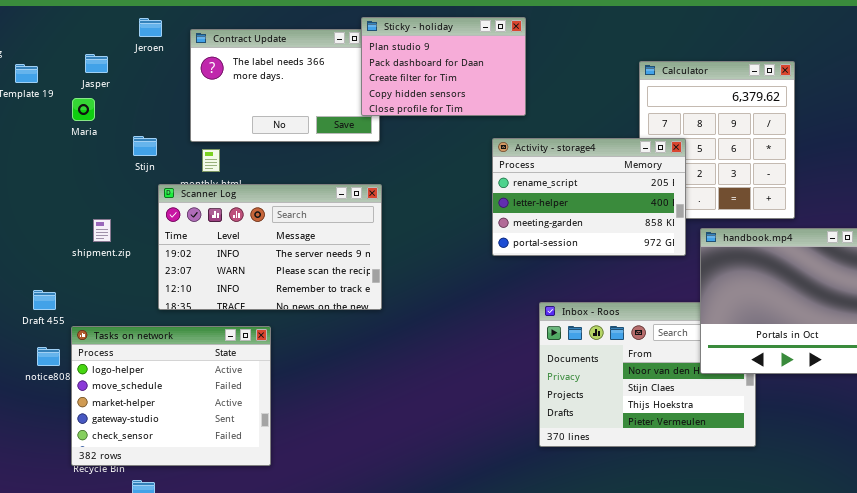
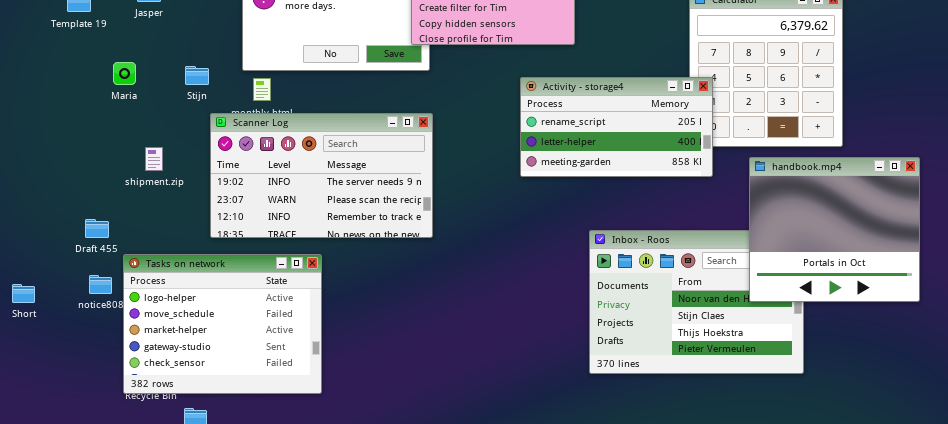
Maria: [72,98,95,121] -> [113,62,136,85], moved
Activity - storage4: [492,138,686,256] -> [520,77,713,177], moved, resized

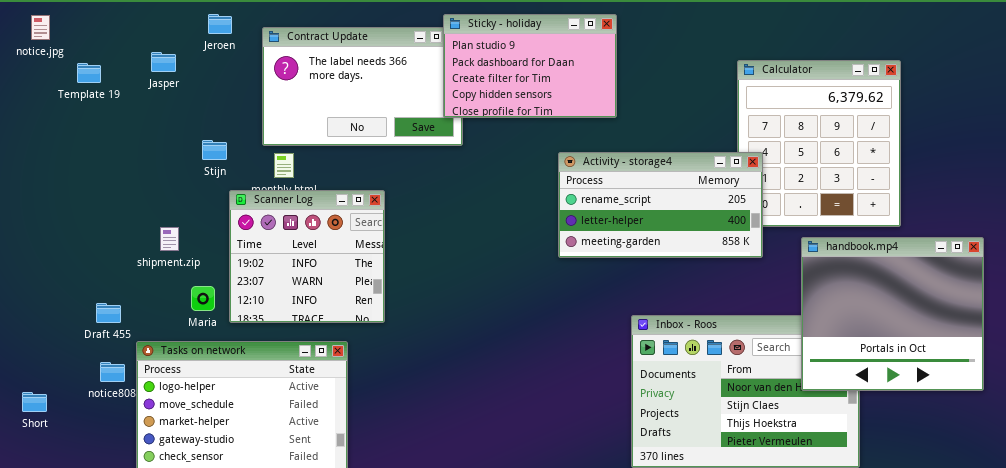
Maria: [113,62,136,85] -> [191,286,215,311], moved
Scanner Log: [210,113,433,238] -> [229,190,385,323], resized
Short: [12,284,35,303] -> [22,392,47,412], moved

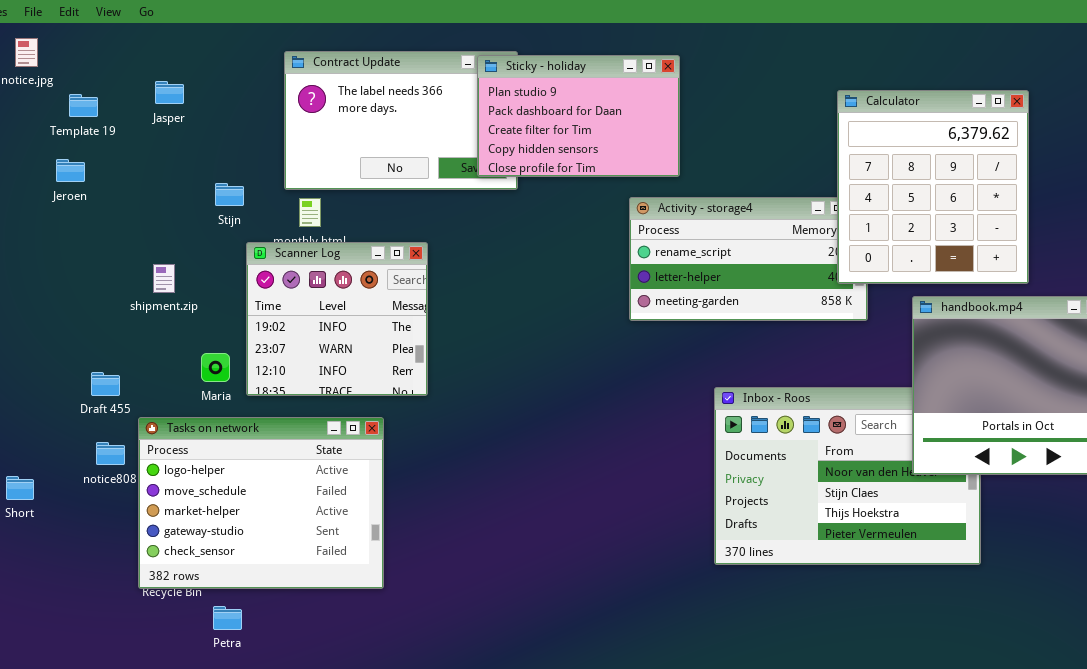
Sticky - holiday: [443,14,617,118] -> [477,55,680,177], moved
Jeroen: [208,14,232,34] -> [56,159,85,182], moved
Calculator: [737,60,901,227] -> [837,90,1029,284], raised
shipment.zip: [160,227,179,251] -> [153,264,175,293], moved

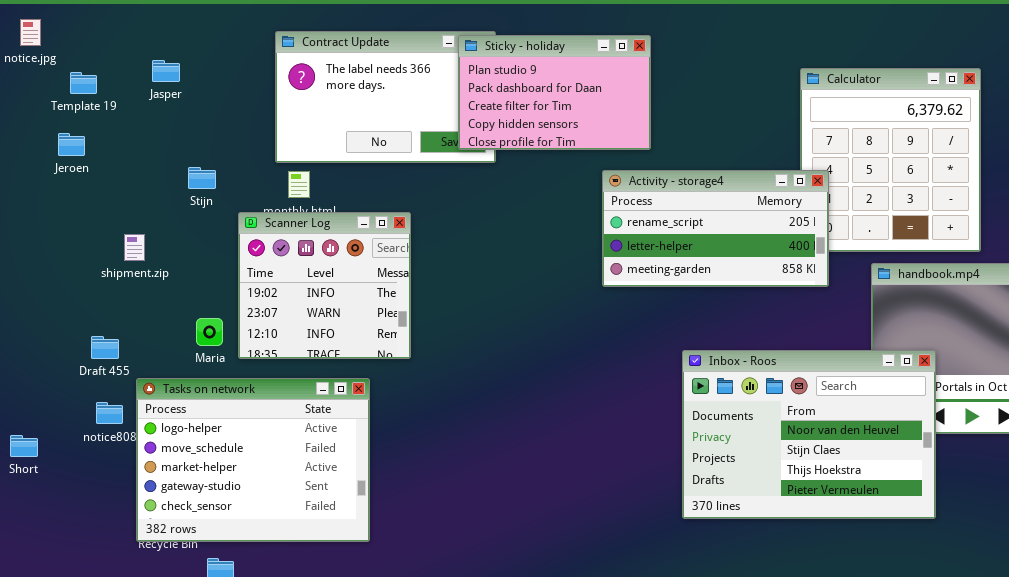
Stijn: [215,183,244,206] -> [188,167,216,189], moved
Activity - storage4: [629,197,868,321] -> [602,170,829,287], raised
shipment.zip: [153,264,175,293] -> [124,234,145,261], moved
Inbox - Roos: [714,387,981,565] -> [682,350,936,519], raised

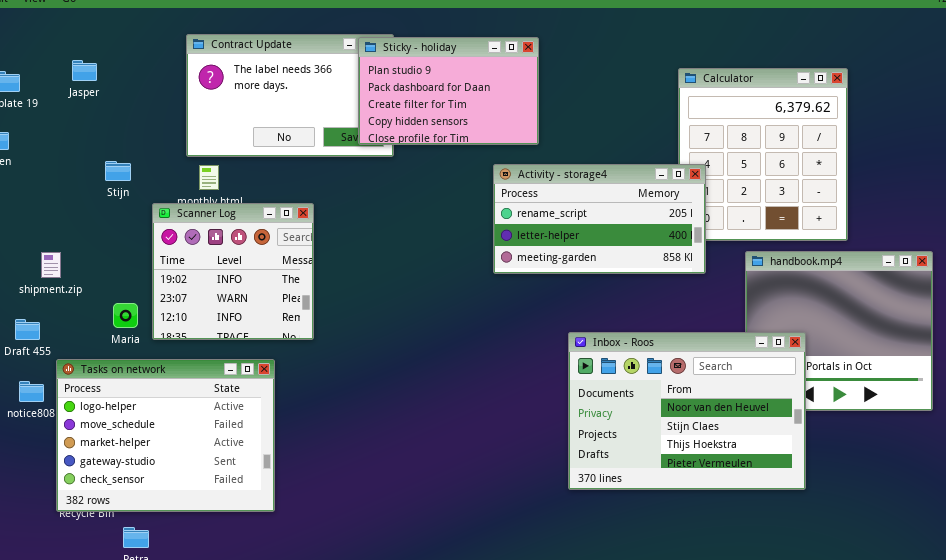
shipment.zip: [124,234,145,261] -> [41,252,61,278], moved

